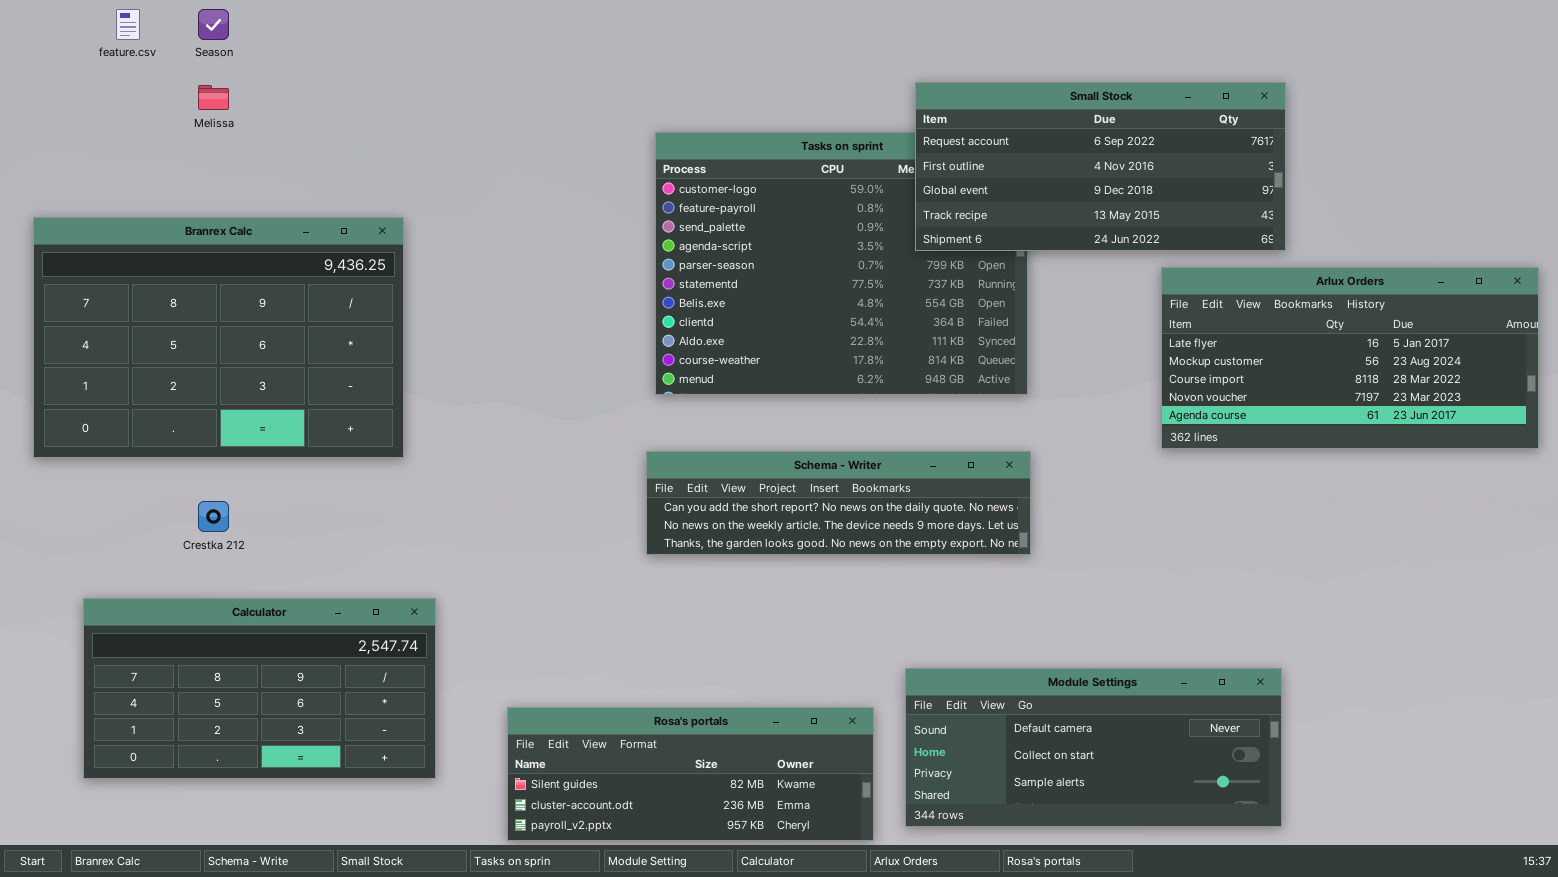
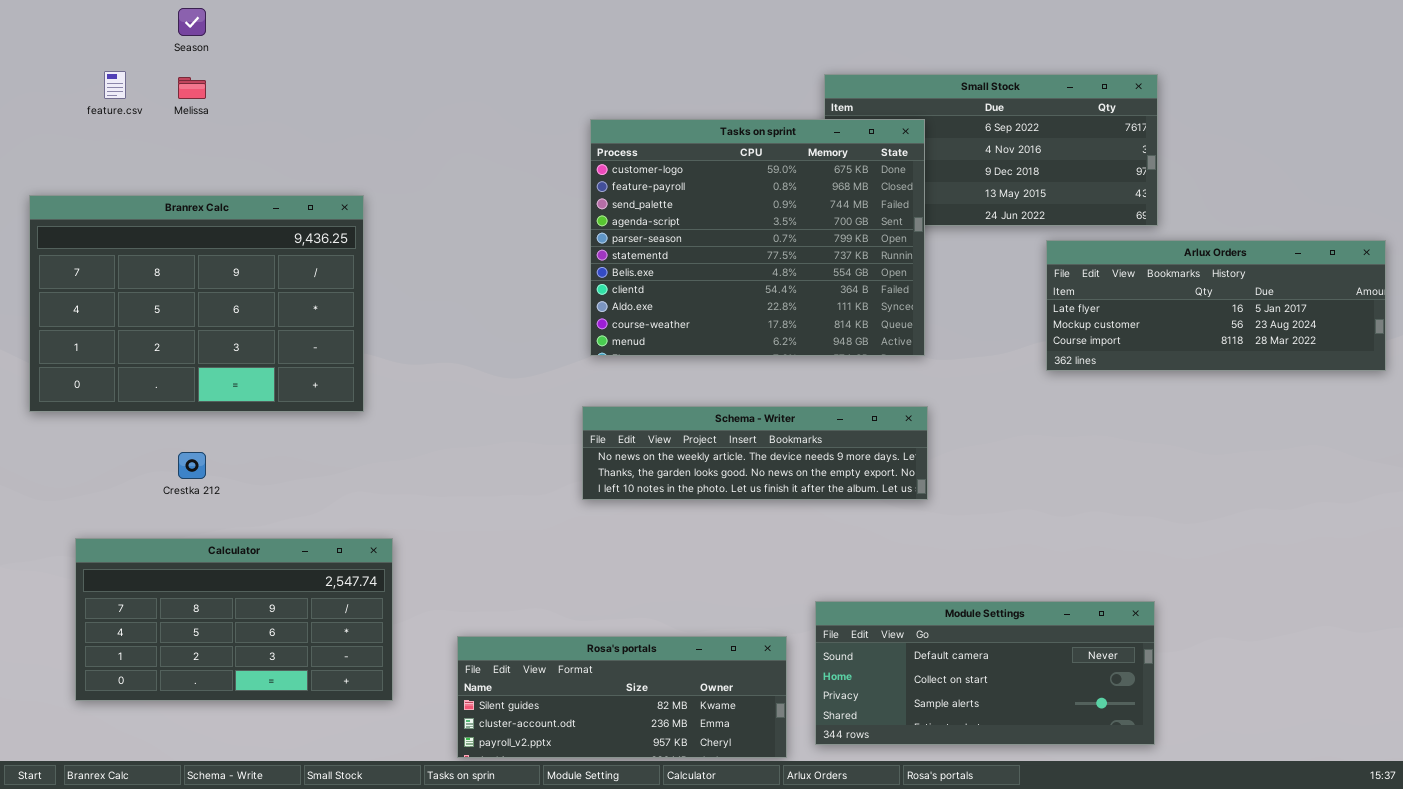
feature.csv: [116,9,140,40] -> [104,71,126,99], moved
Tasks on sprint: [655,132,1028,395] -> [590,119,925,356], raised
Arlux Orders: [1161,267,1539,449] -> [1046,240,1386,371], resized
Schema - Writer: [646,451,1031,555] -> [582,406,928,500], scrolled down 1 row

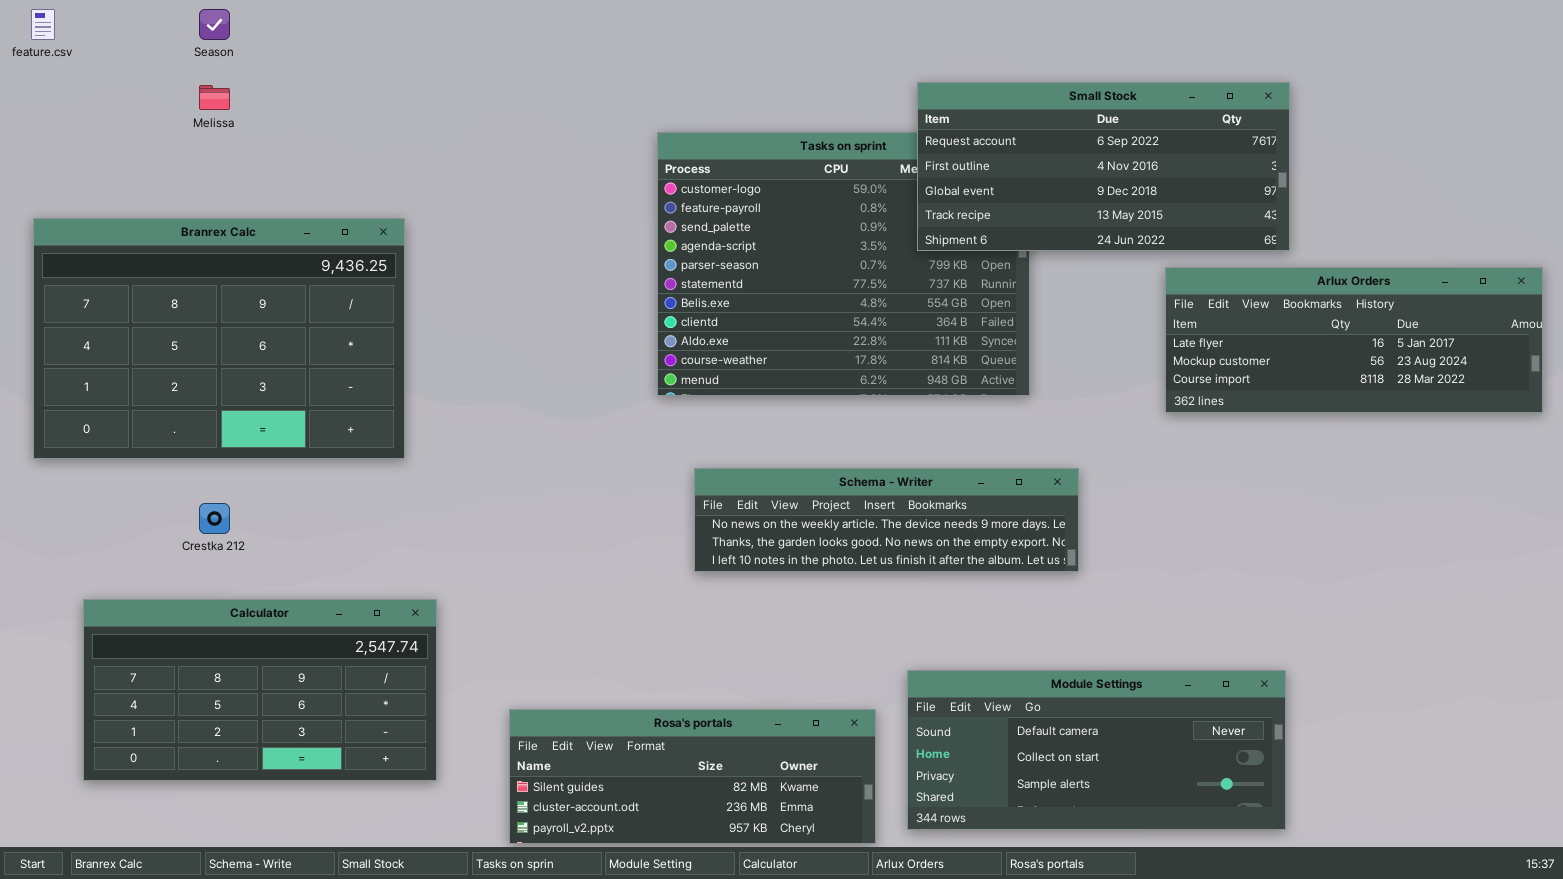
feature.csv: [104,71,126,99] -> [31,9,55,40], moved
Small Stock: [824,74,1158,226] -> [917,82,1290,251], raised
Schema - Writer: [582,406,928,500] -> [694,468,1079,572], moved

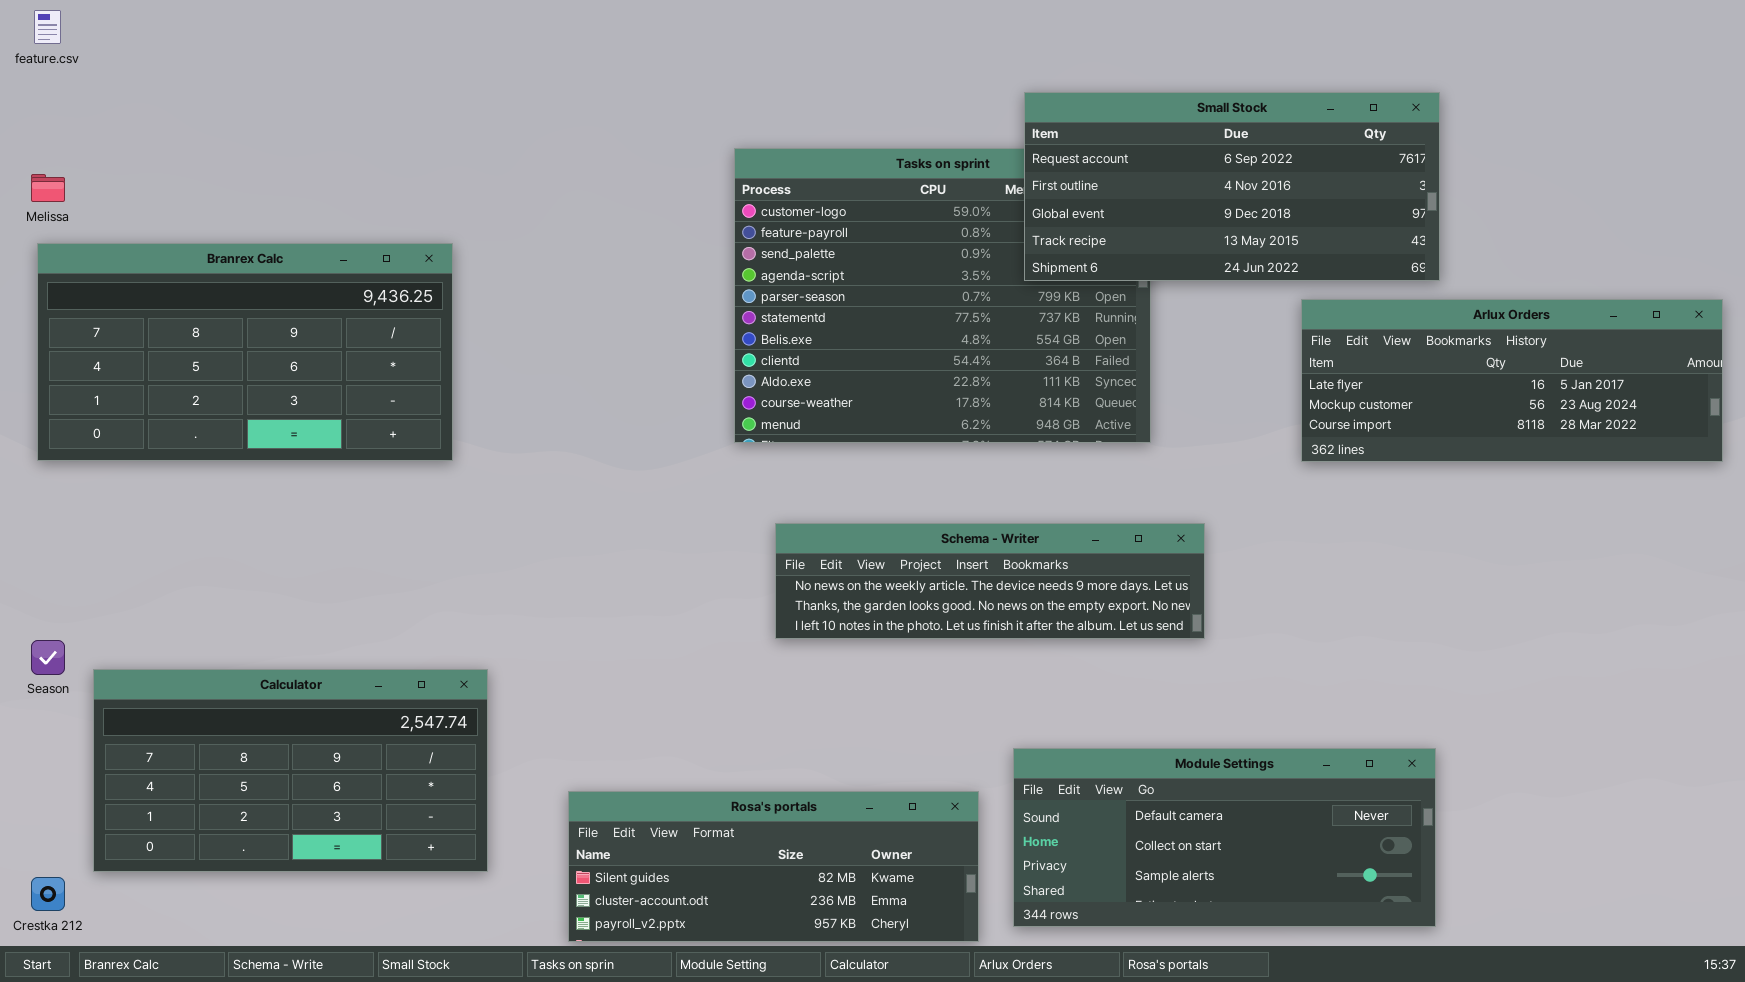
Season: [199,9,230,40] -> [31,640,65,675], moved
Melissa: [199,85,230,110] -> [31,174,65,202], moved
Branrex Calc: [33,218,405,459] -> [37,243,453,461], resized
Crestka 212: [199,503,230,534] -> [31,877,65,911], moved

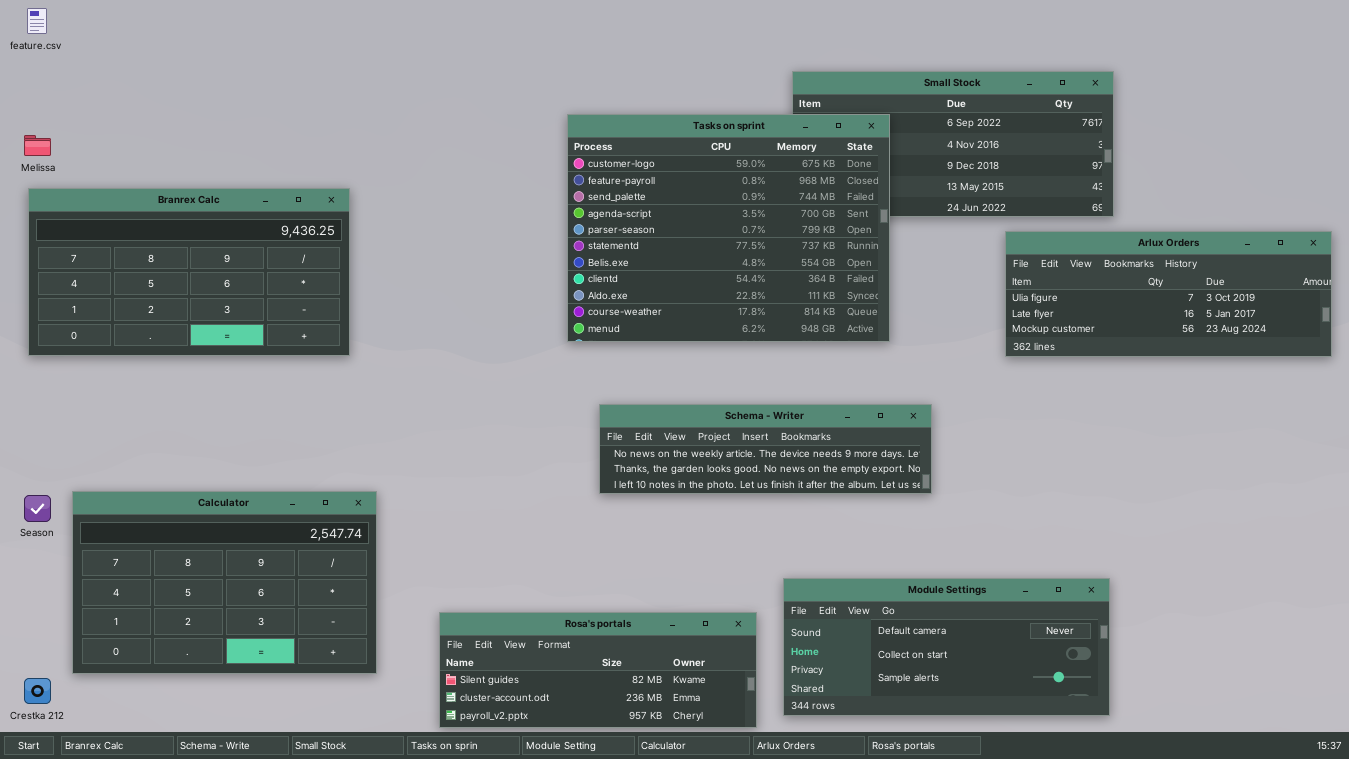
Tasks on sprint: [734,148,1151,443] -> [567,114,890,342], raised
Arlux Orders: [1301,299,1723,462] -> [1005,231,1332,357], scrolled up 1 row
Calculator: [93,669,488,872] -> [72,491,377,674], resized

